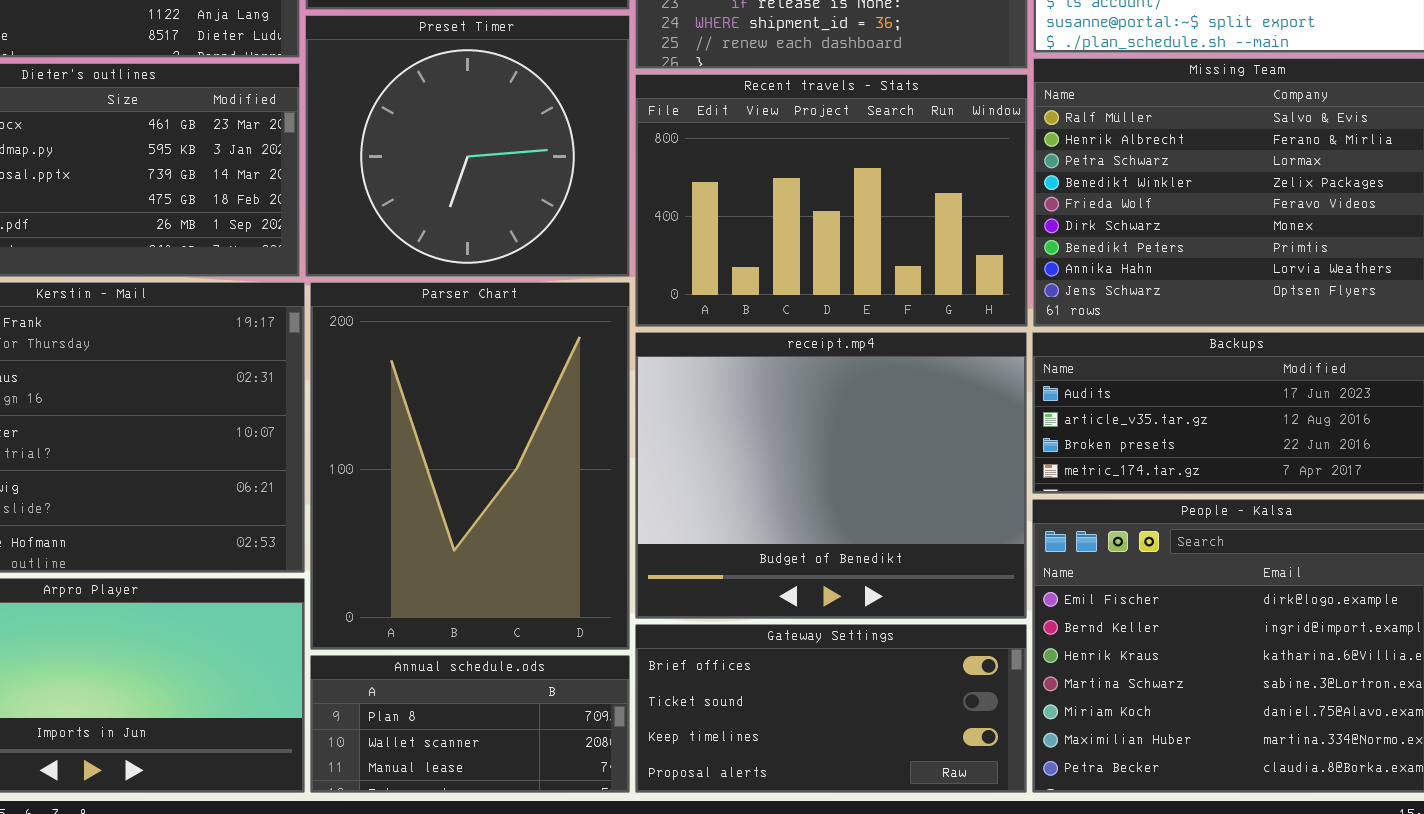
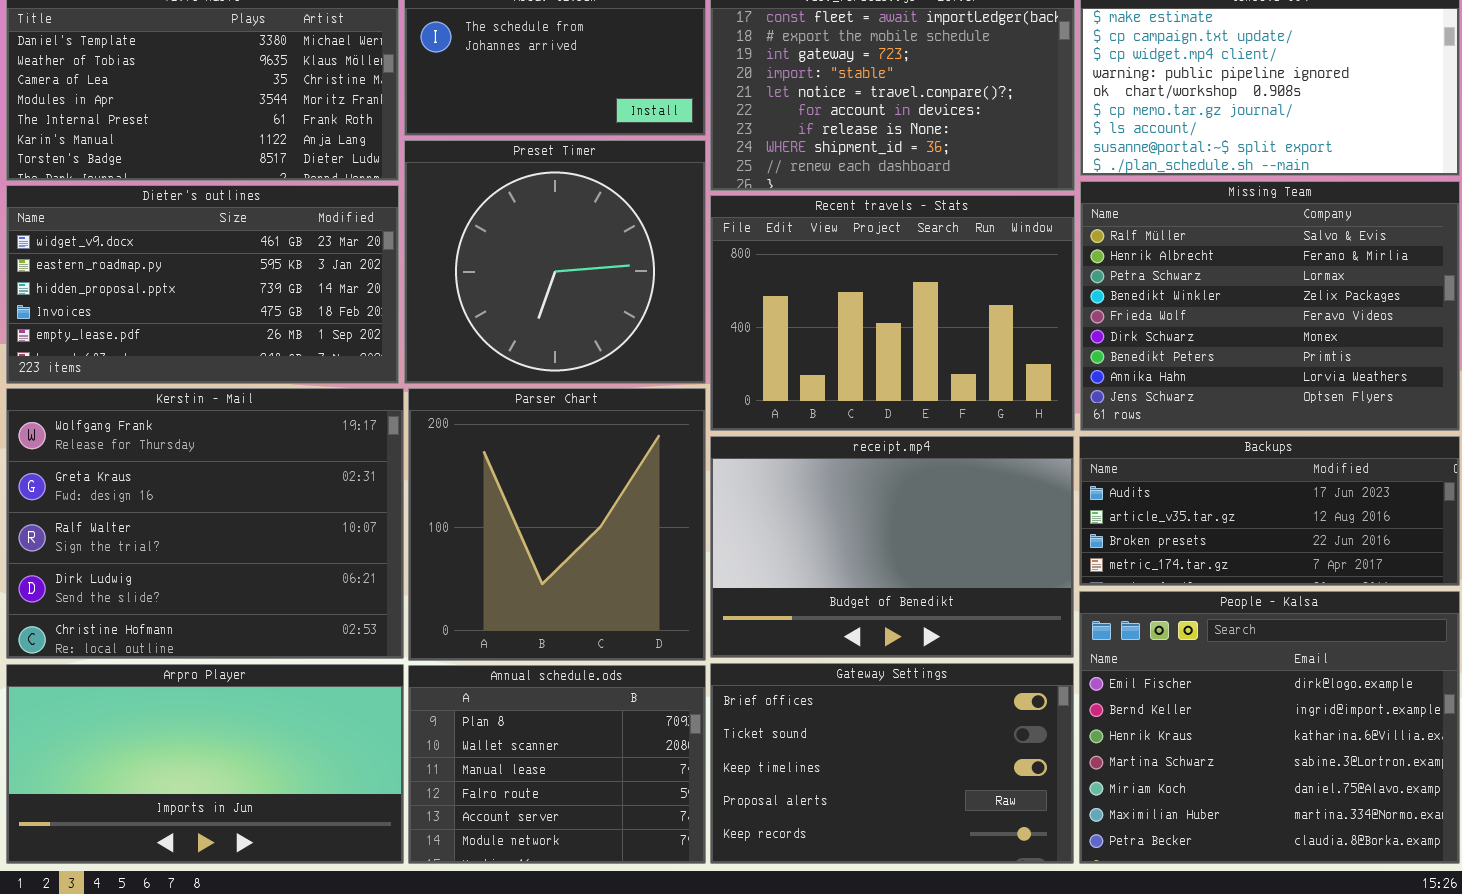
Parser Chart: [310,282,630,650] -> [408,388,706,661], resized
receipt.mp4: [635,332,1027,619] -> [710,436,1074,658], resized
Gateway Settings: [635,624,1027,793] -> [710,663,1074,864], resized
Annual schedule.ods: [310,655,630,793] -> [408,665,706,864], resized

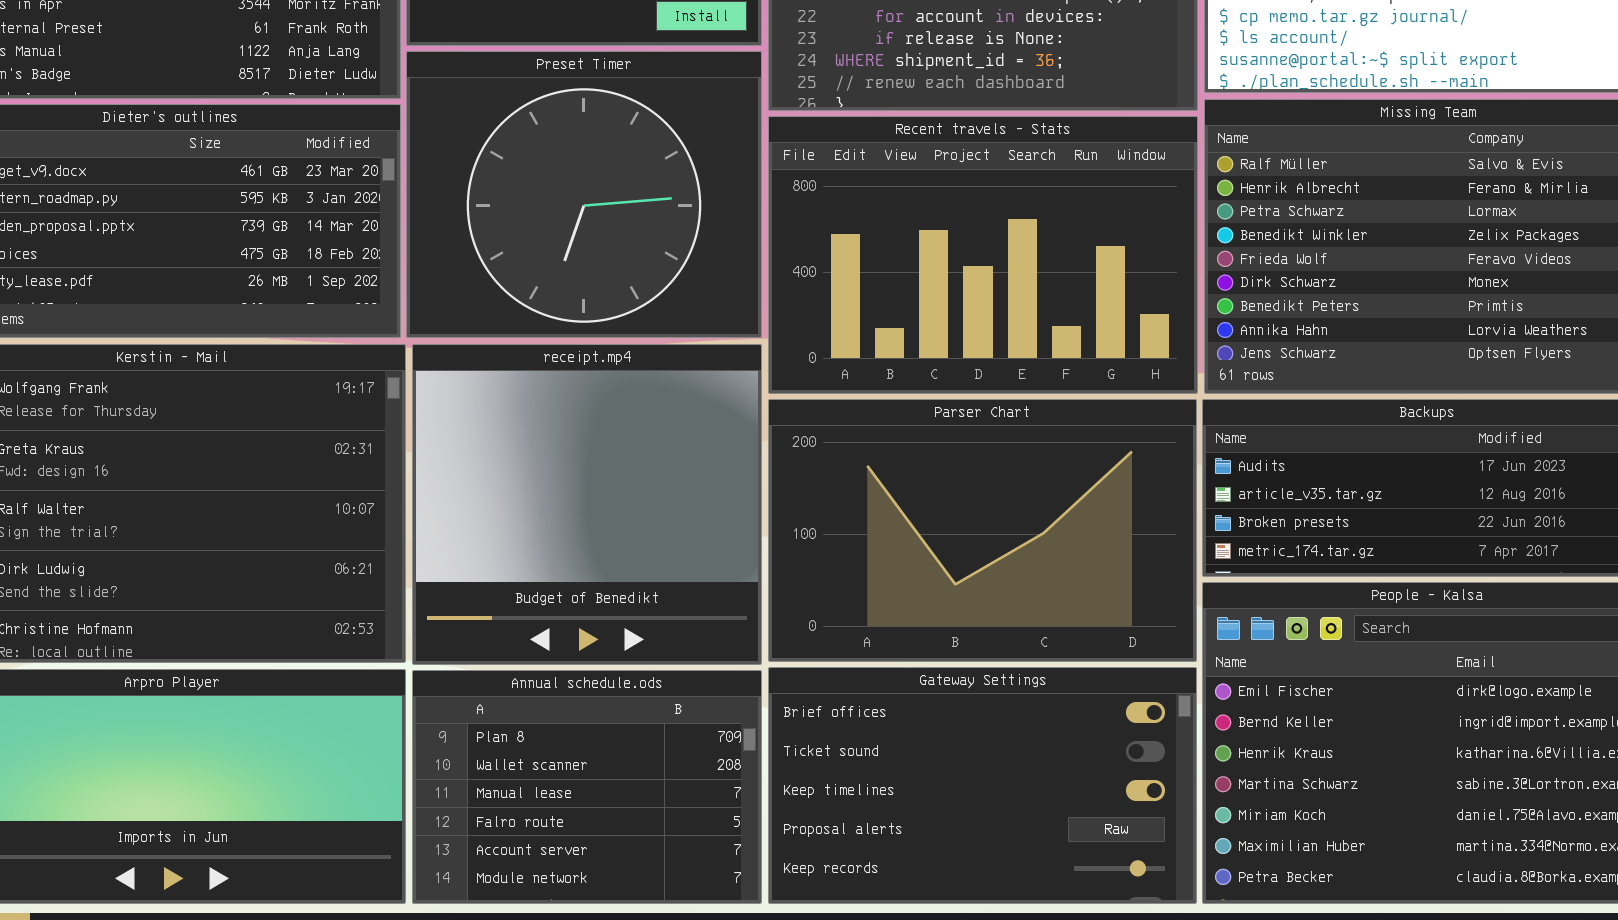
Parser Chart: [408,388,706,661] -> [768,399,1197,662], moved, resized
receipt.mp4: [710,436,1074,658] -> [412,344,762,665], moved, resized

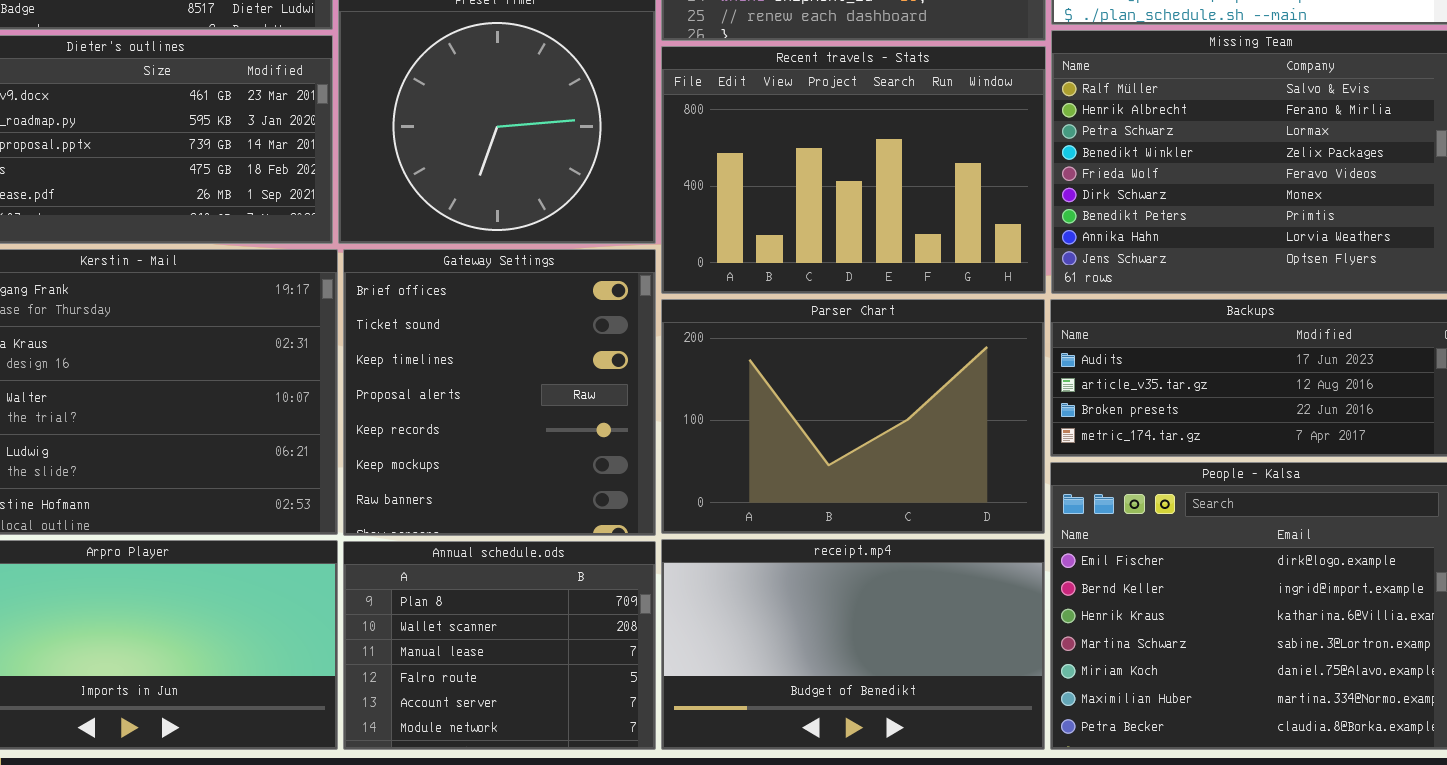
receipt.mp4: [412,344,762,665] -> [661,539,1045,750], moved, resized
Gateway Settings: [768,667,1197,904] -> [343,249,656,536], moved, resized

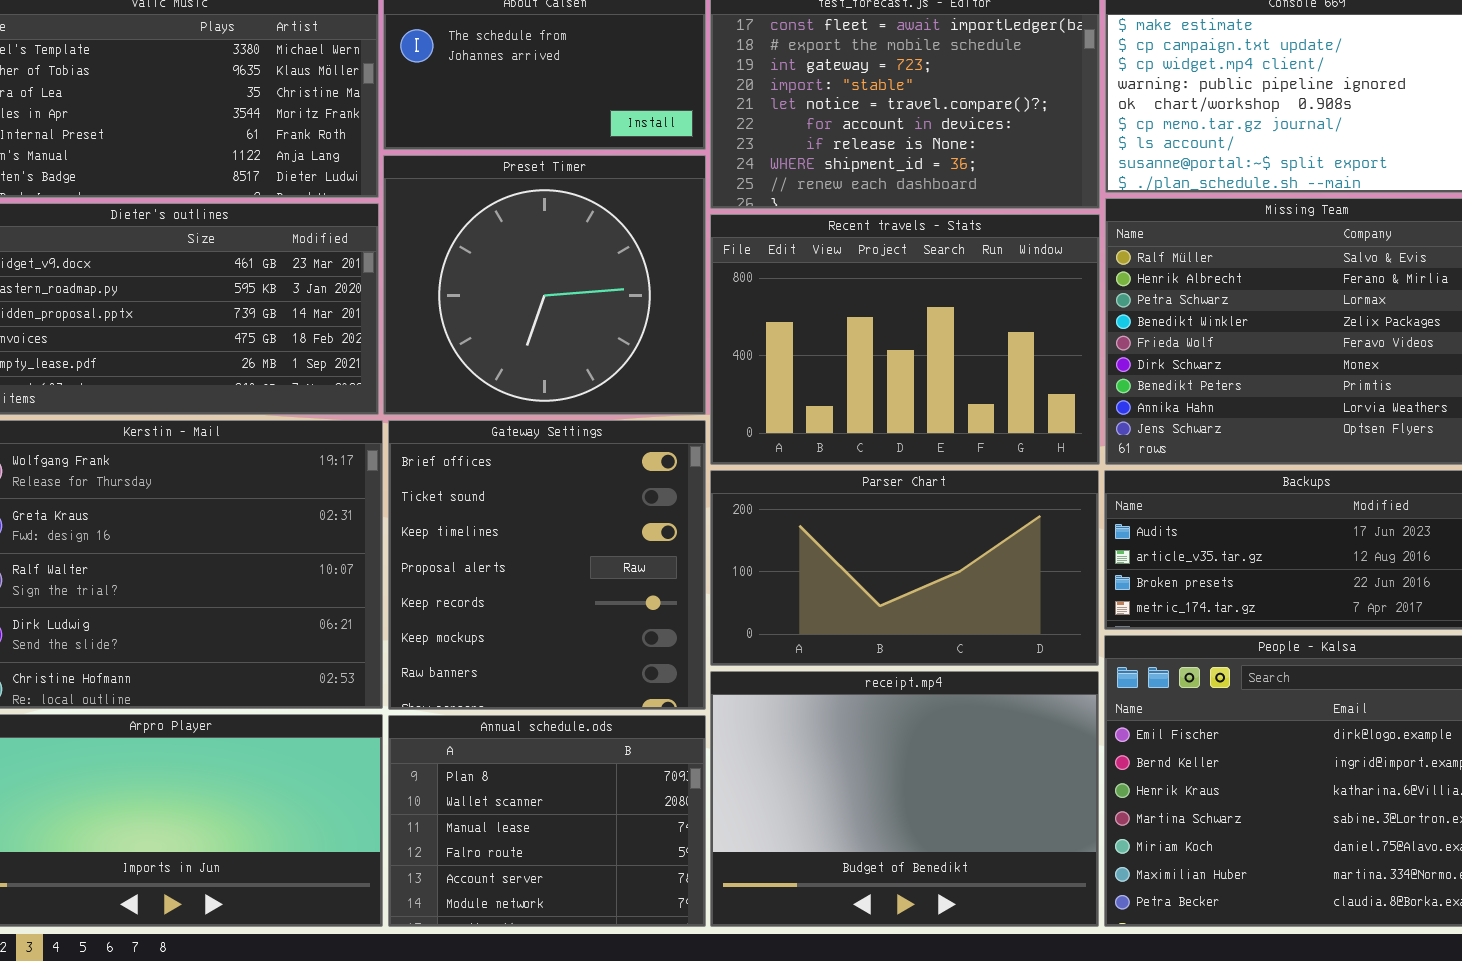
Parser Chart: [661,299,1045,534] -> [710,470,1099,666], resized
receipt.mp4: [661,539,1045,750] -> [710,671,1099,927], resized

